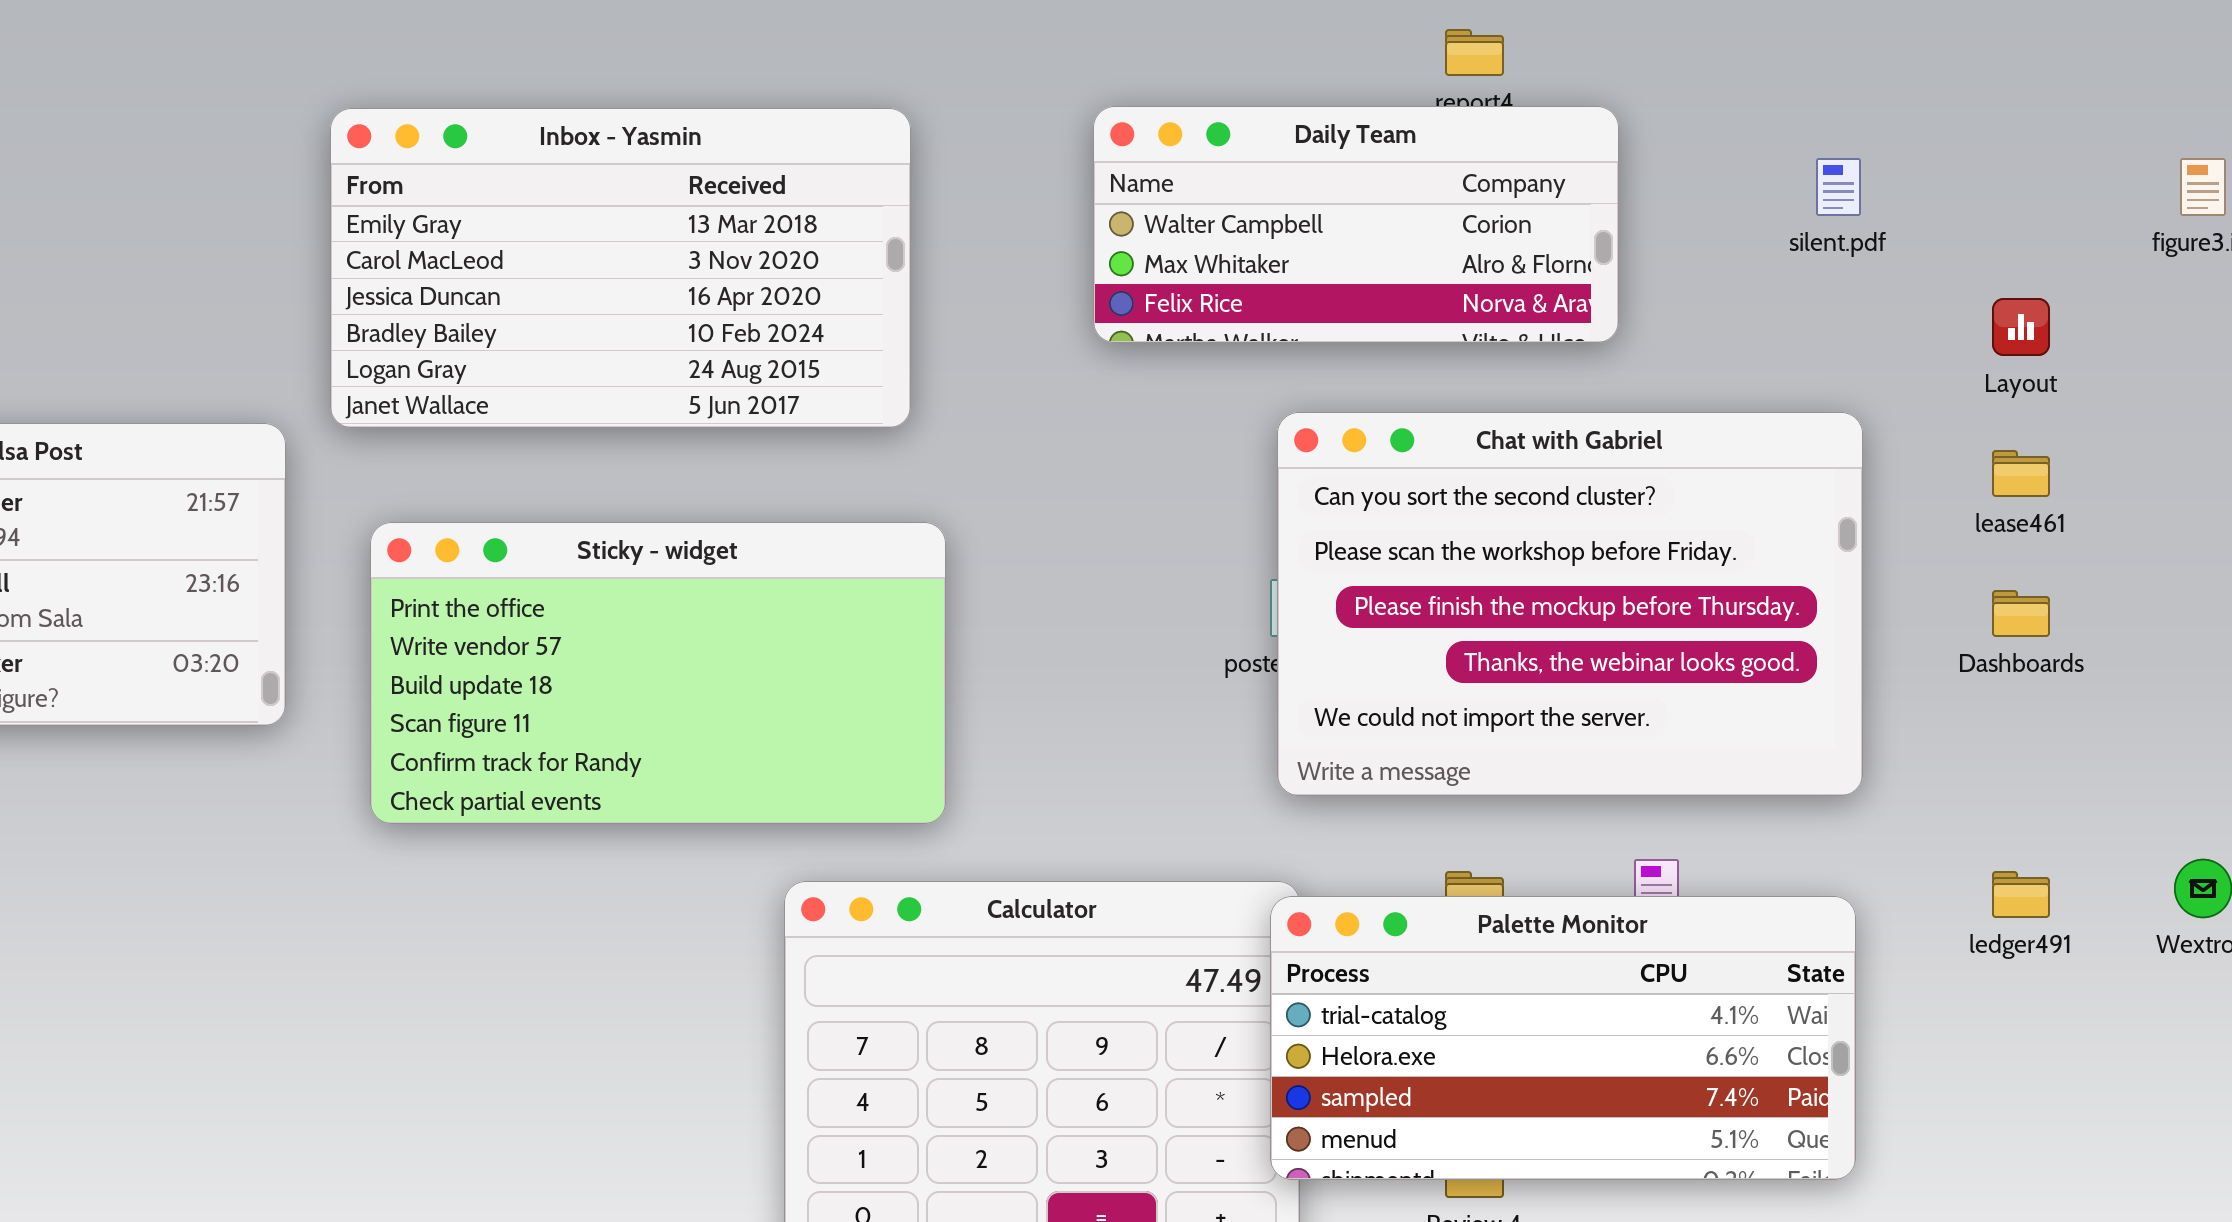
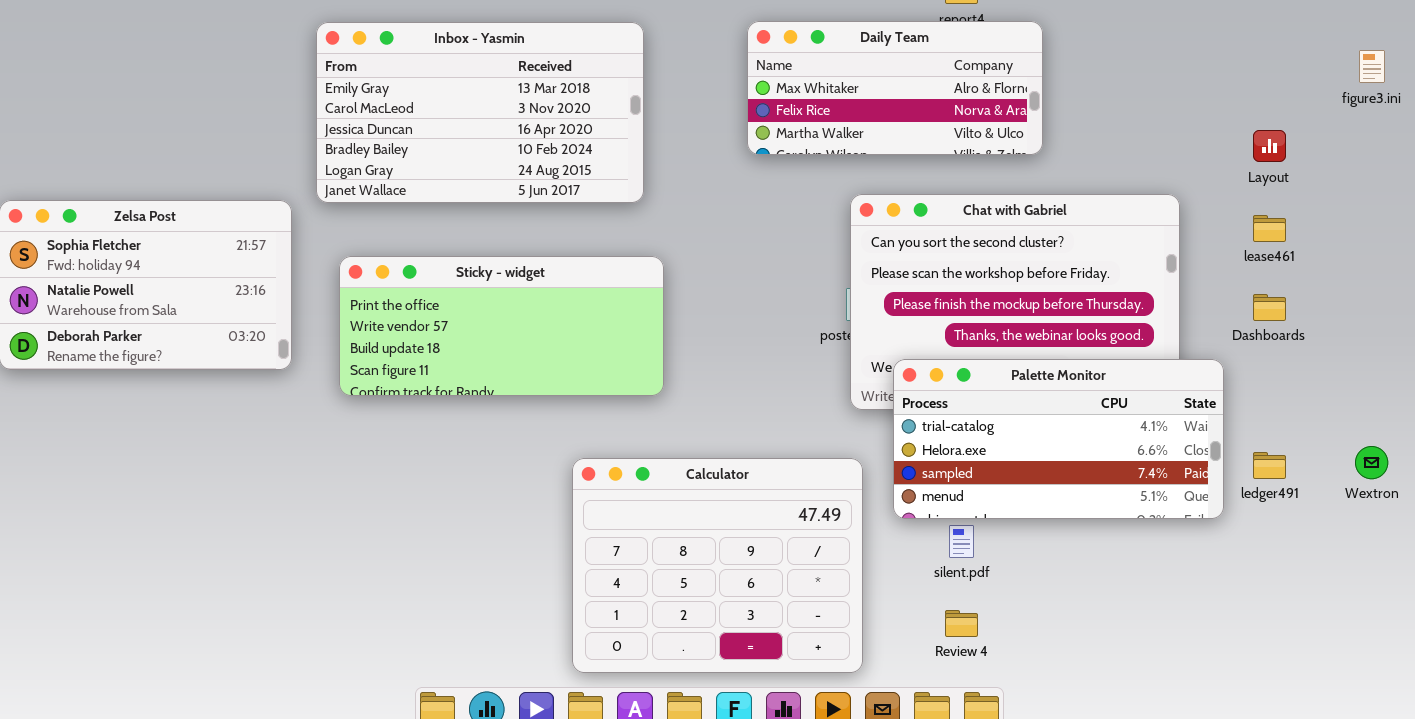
Daily Team: [1093,106,1619,343] -> [747,21,1043,155], scrolled down 1 row
silent.pdf: [1816,158,1861,216] -> [949,525,974,558], moved
Sticky - widget: [370,522,946,824] -> [339,256,664,396], resized
Palette Monitor: [1270,896,1856,1180] -> [893,359,1224,519], moved

